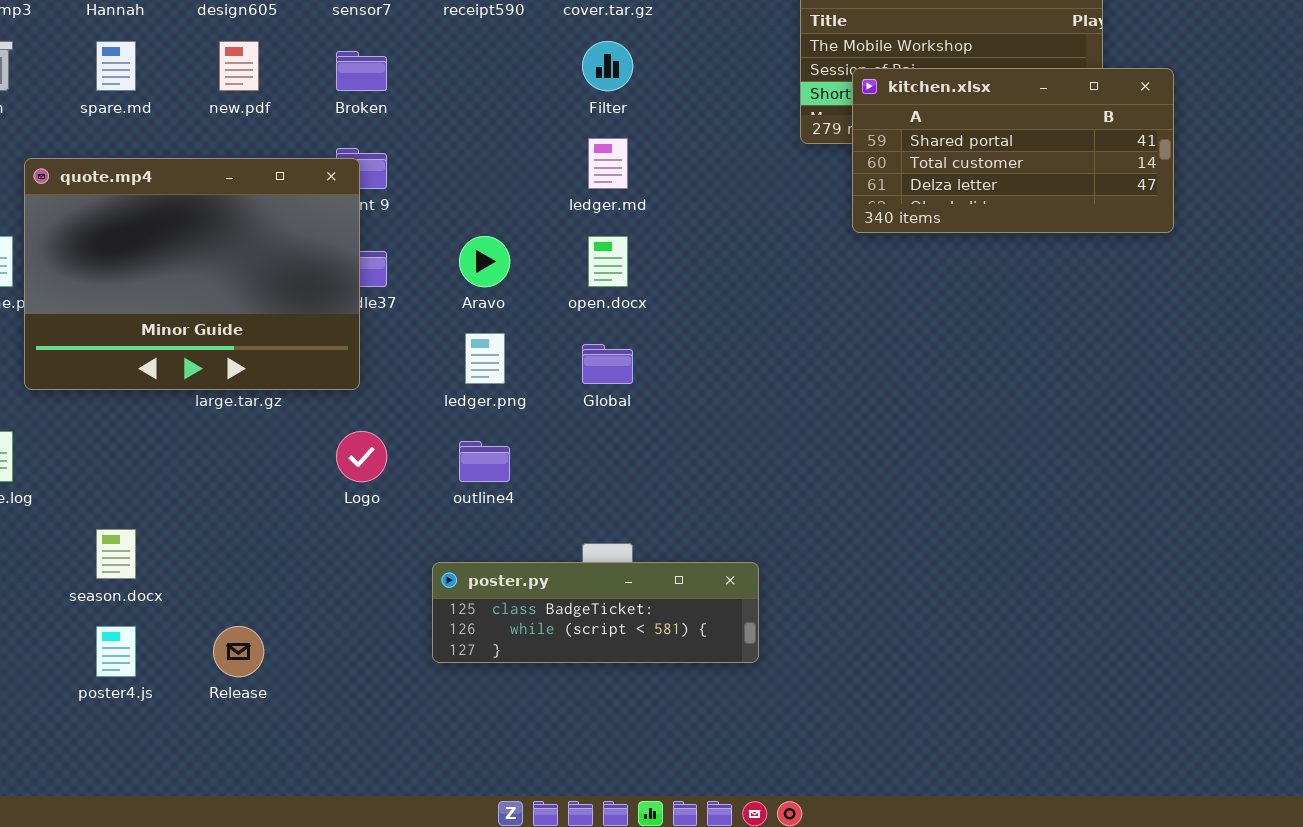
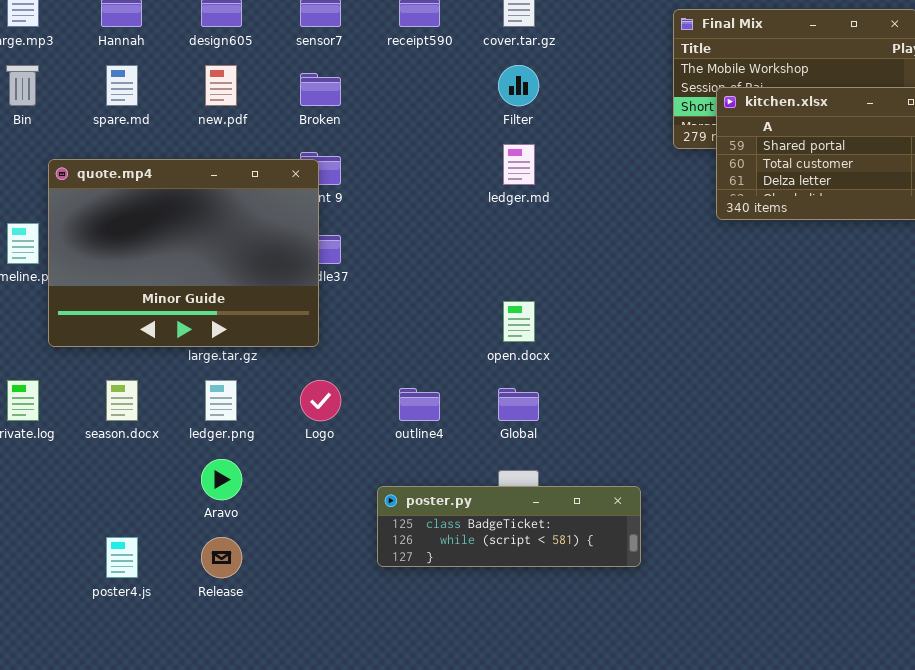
Aravo: [459,236,510,287] -> [201,459,242,500], moved
open.docx: [588,236,628,287] -> [503,301,535,342], moved
ledger.png: [465,333,505,384] -> [205,380,237,421], moved
Global: [582,344,633,384] -> [498,388,539,421], moved
season.docx: [96,529,136,579] -> [106,380,138,421], moved

